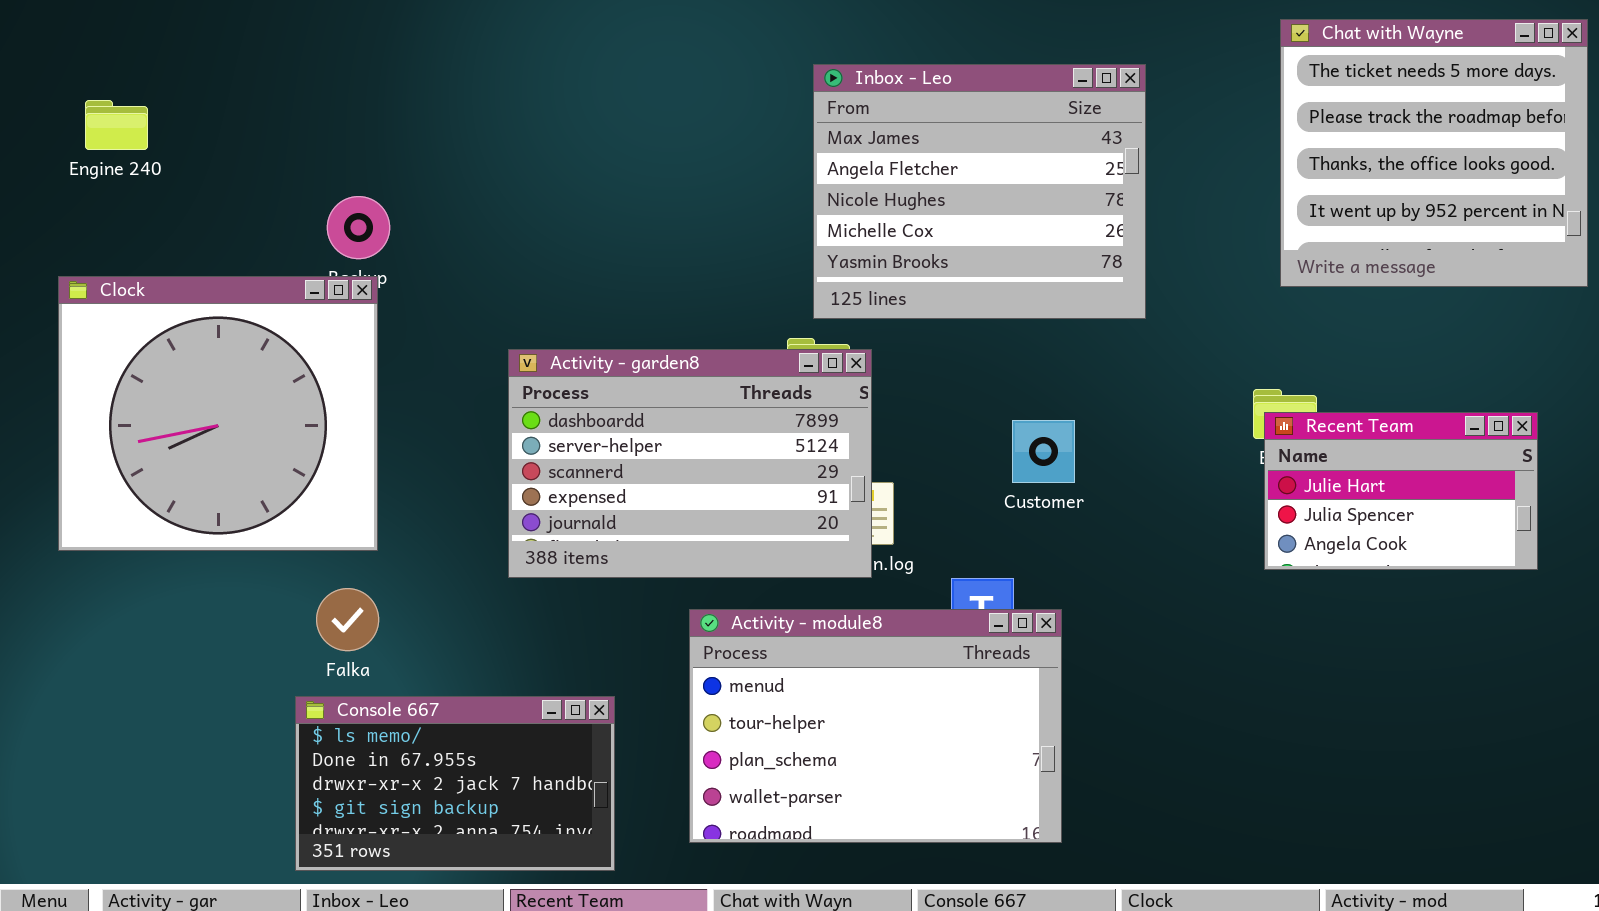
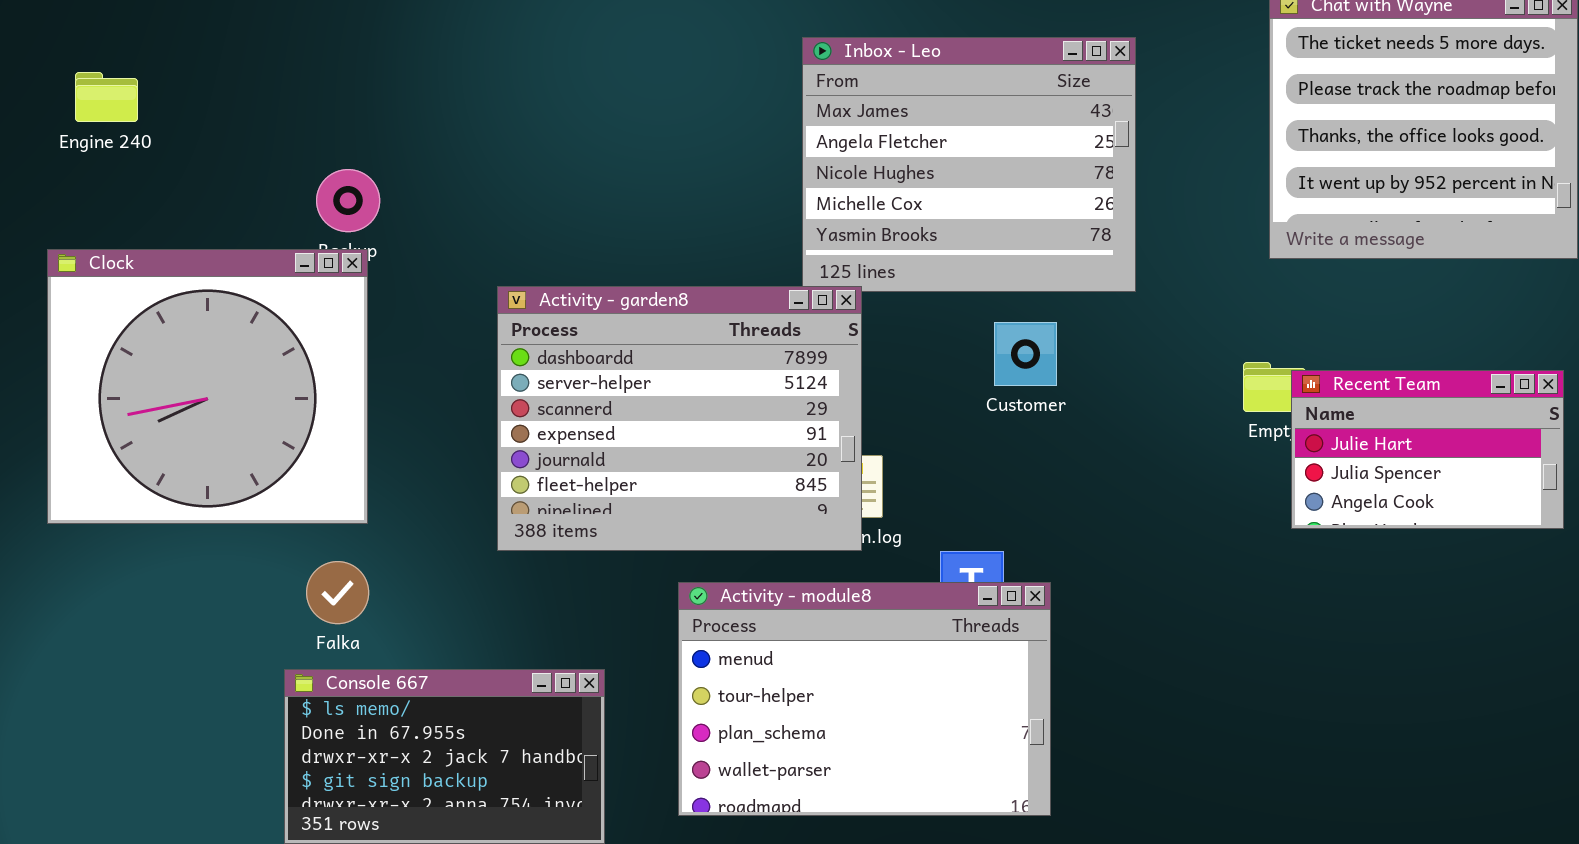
Activity - garden8: [508,349,872,578] -> [497,286,862,551], resized
Recent Team: [1264,412,1538,570] -> [1291,370,1564,529], moved
Customer: [1012,420,1075,483] -> [994,322,1057,386], moved

